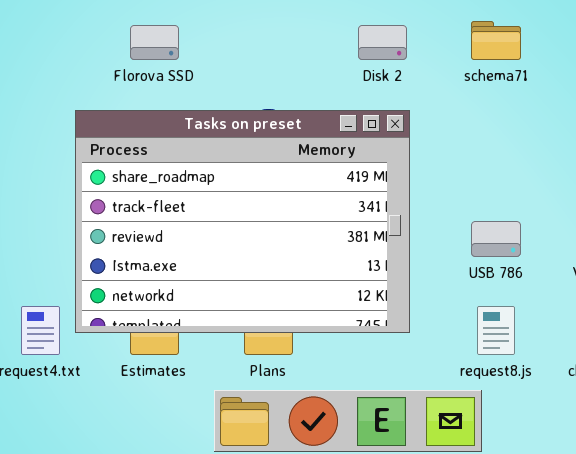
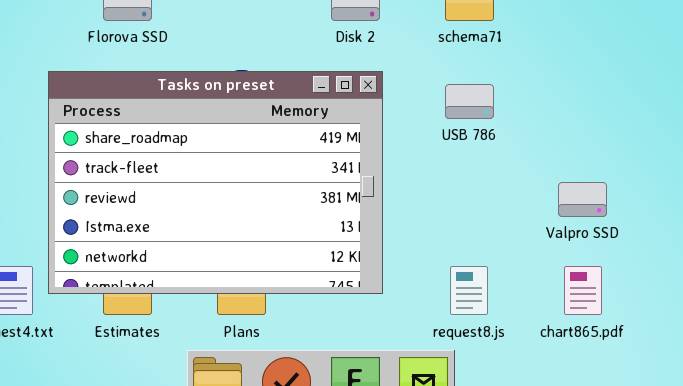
USB 786: [471,221,521,257] -> [445,84,494,119], moved

